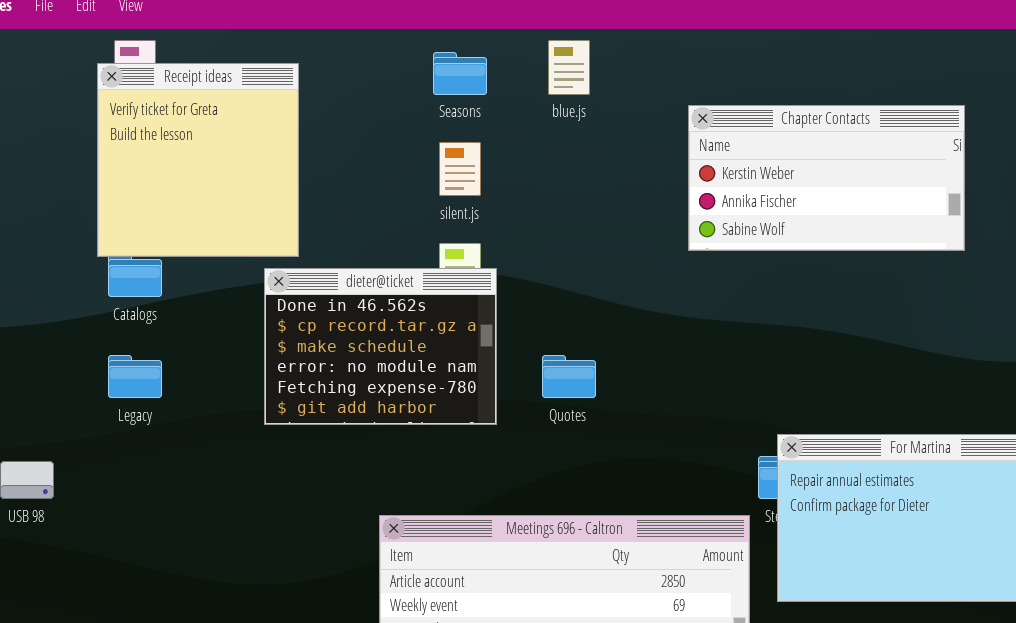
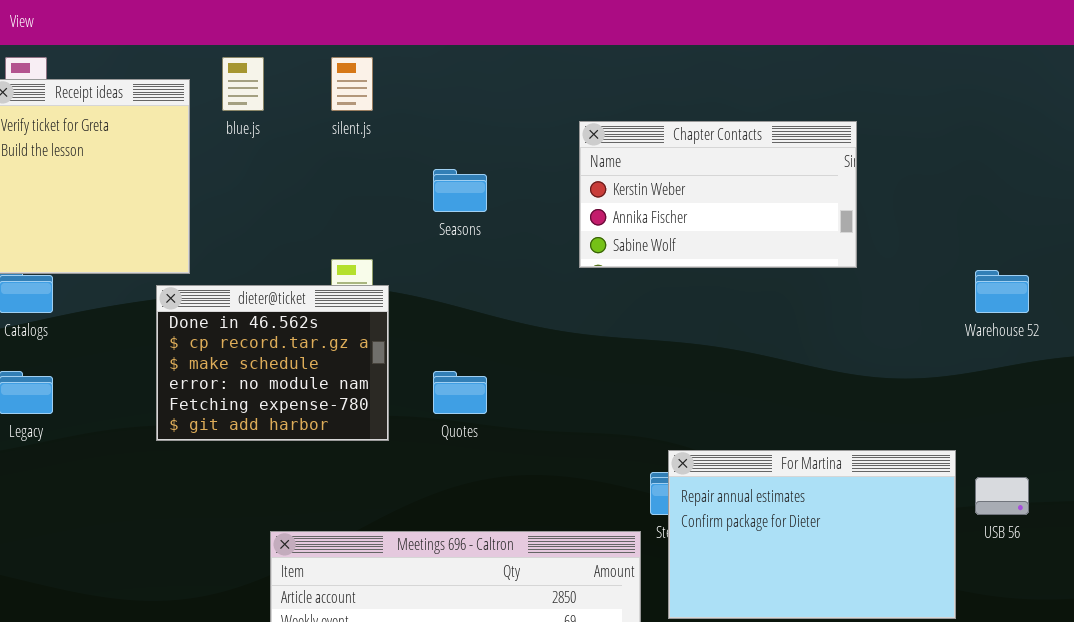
blue.js: [548,40,590,95] -> [222,57,264,111], moved
Seasons: [433,52,487,95] -> [433,169,487,212], moved
silent.js: [439,142,481,196] -> [331,57,373,111], moved

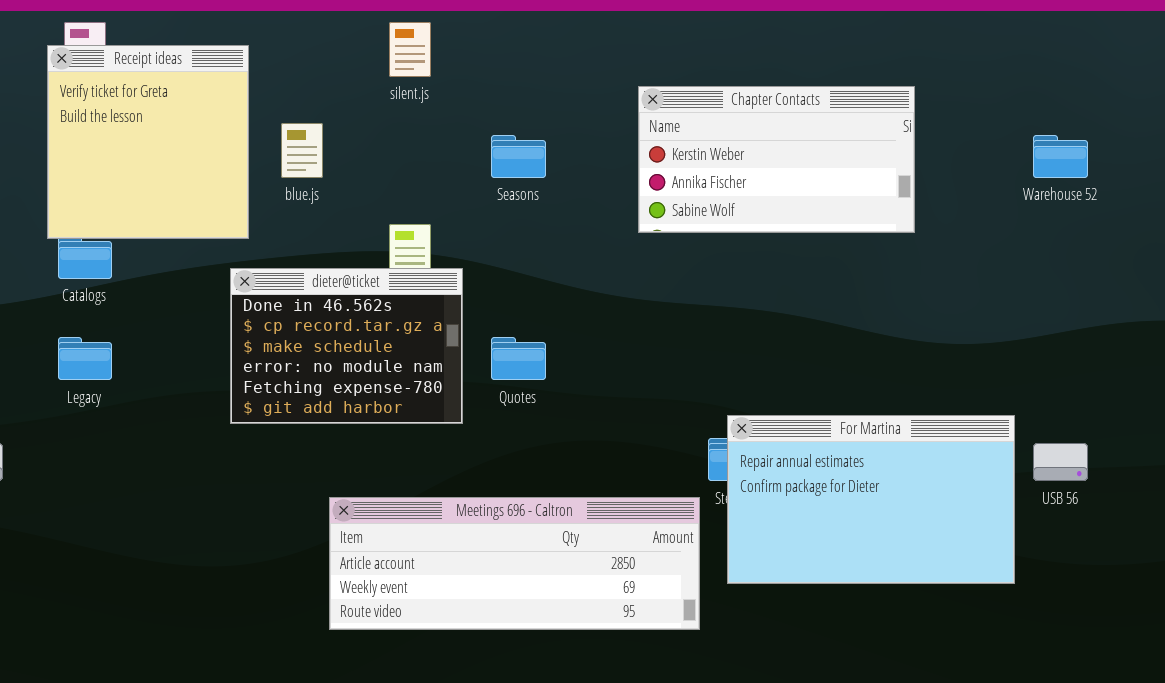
blue.js: [222,57,264,111] -> [281,123,323,178], moved
Warehouse 52: [975,270,1029,313] -> [1033,135,1088,178], moved
dieter@ticket: [156,285,389,441] -> [230,268,463,424], moved

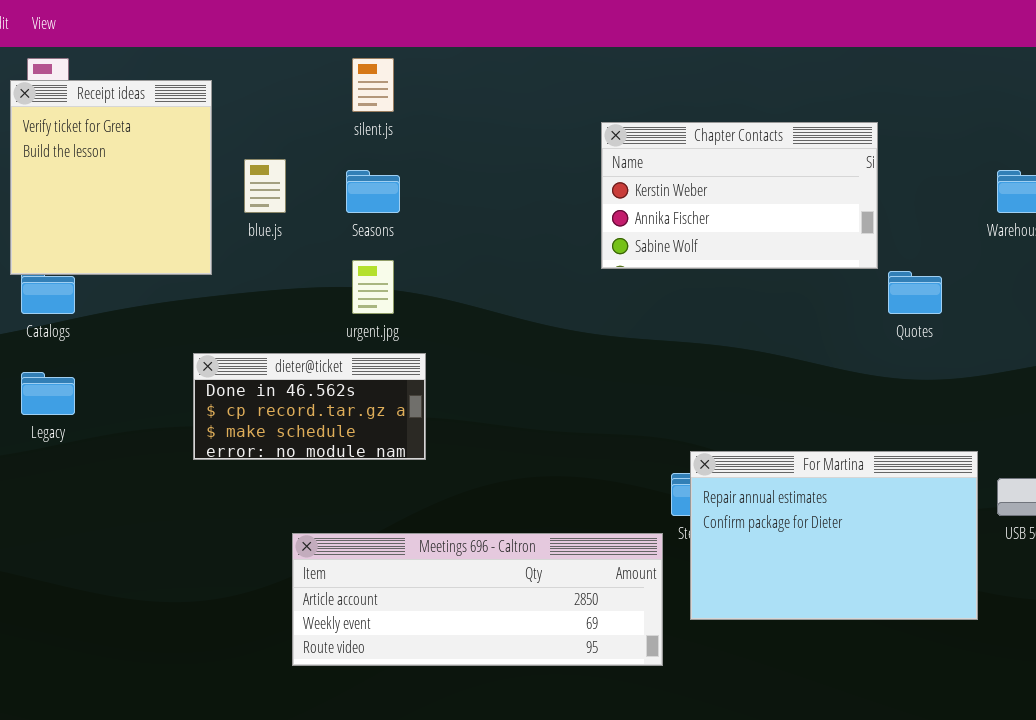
Seasons: [491,135,546,178] -> [346,170,400,213], moved
dieter@ticket: [230,268,463,424] -> [193,353,426,460], resized
Quotes: [491,337,546,380] -> [888,271,942,314], moved

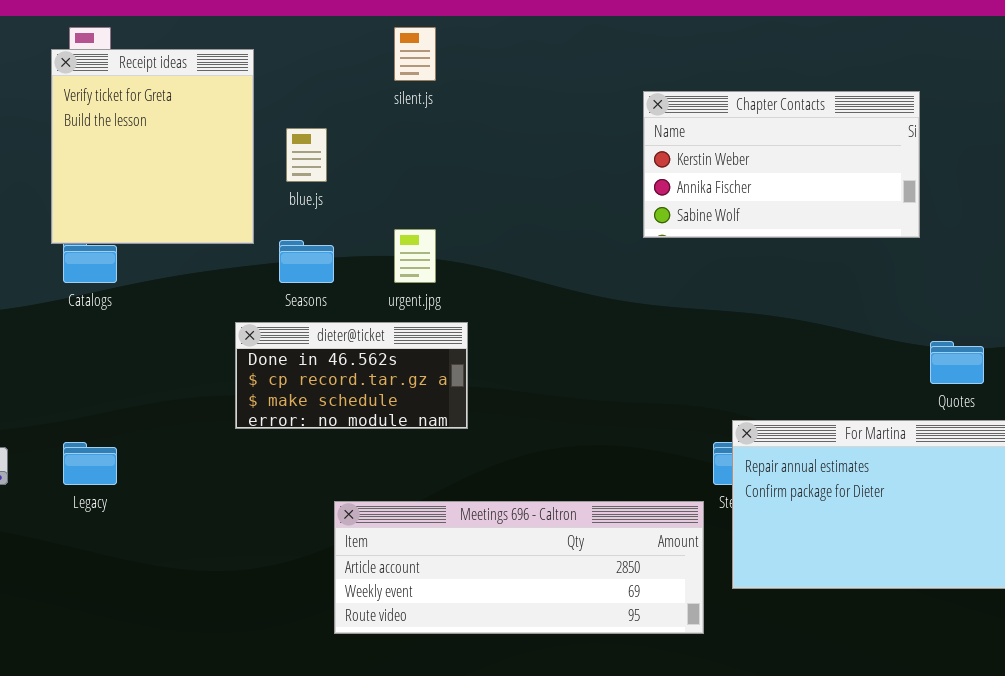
Seasons: [346,170,400,213] -> [279,240,334,283], moved
Quotes: [888,271,942,314] -> [930,341,984,384], moved
Legacy: [21,372,75,415] -> [63,442,117,485], moved

